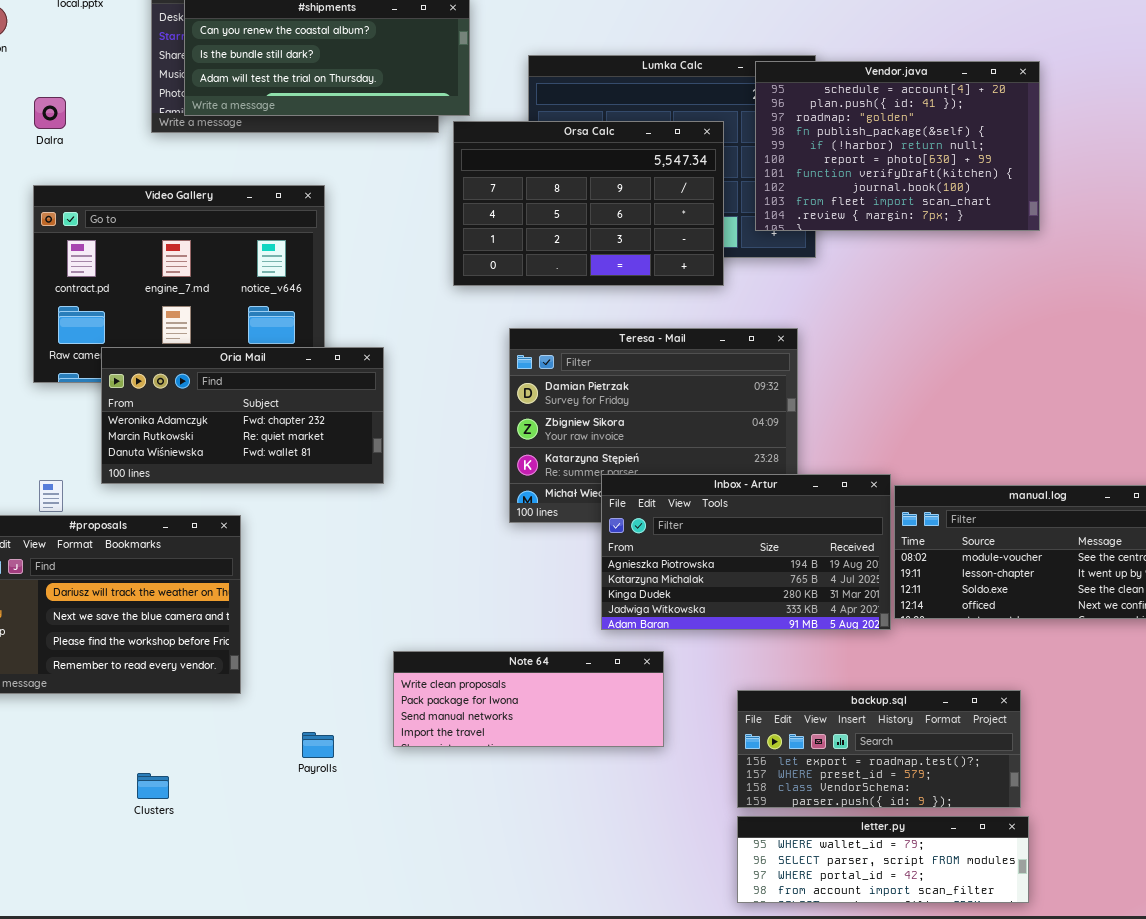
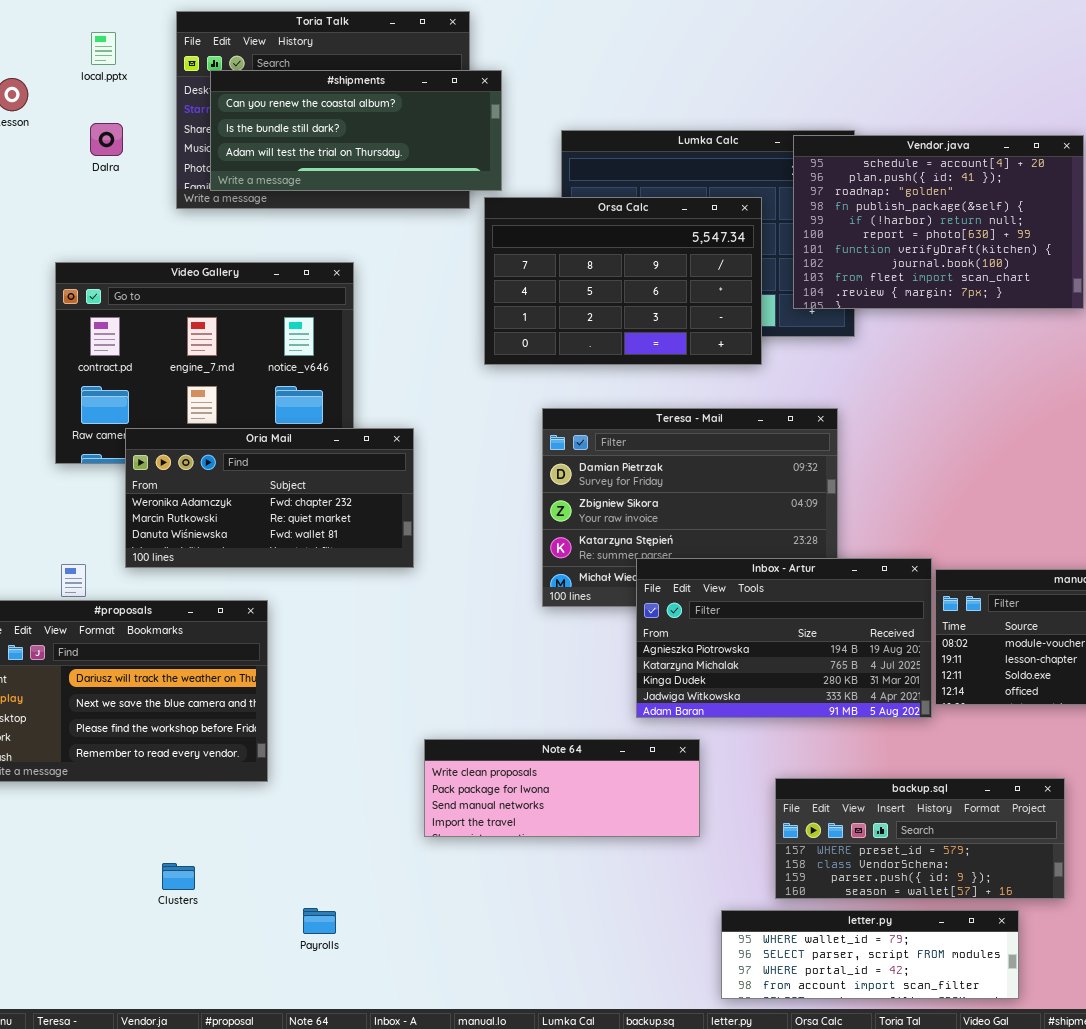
Dalra: [34,97,66,129] -> [90,123,123,156], moved
backup.sql: [737,690,1021,808] -> [775,778,1065,899], scrolled down 1 row
Payrolls: [302,732,334,758] -> [303,908,336,934], moved
letter.py: [737,816,1029,903] -> [721,910,1019,999], moved

